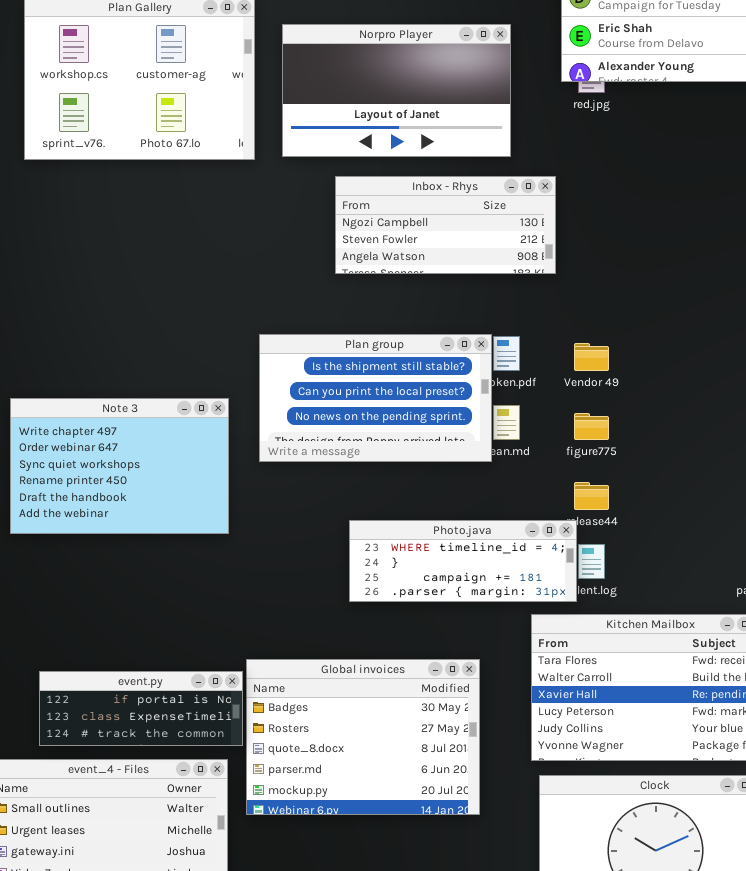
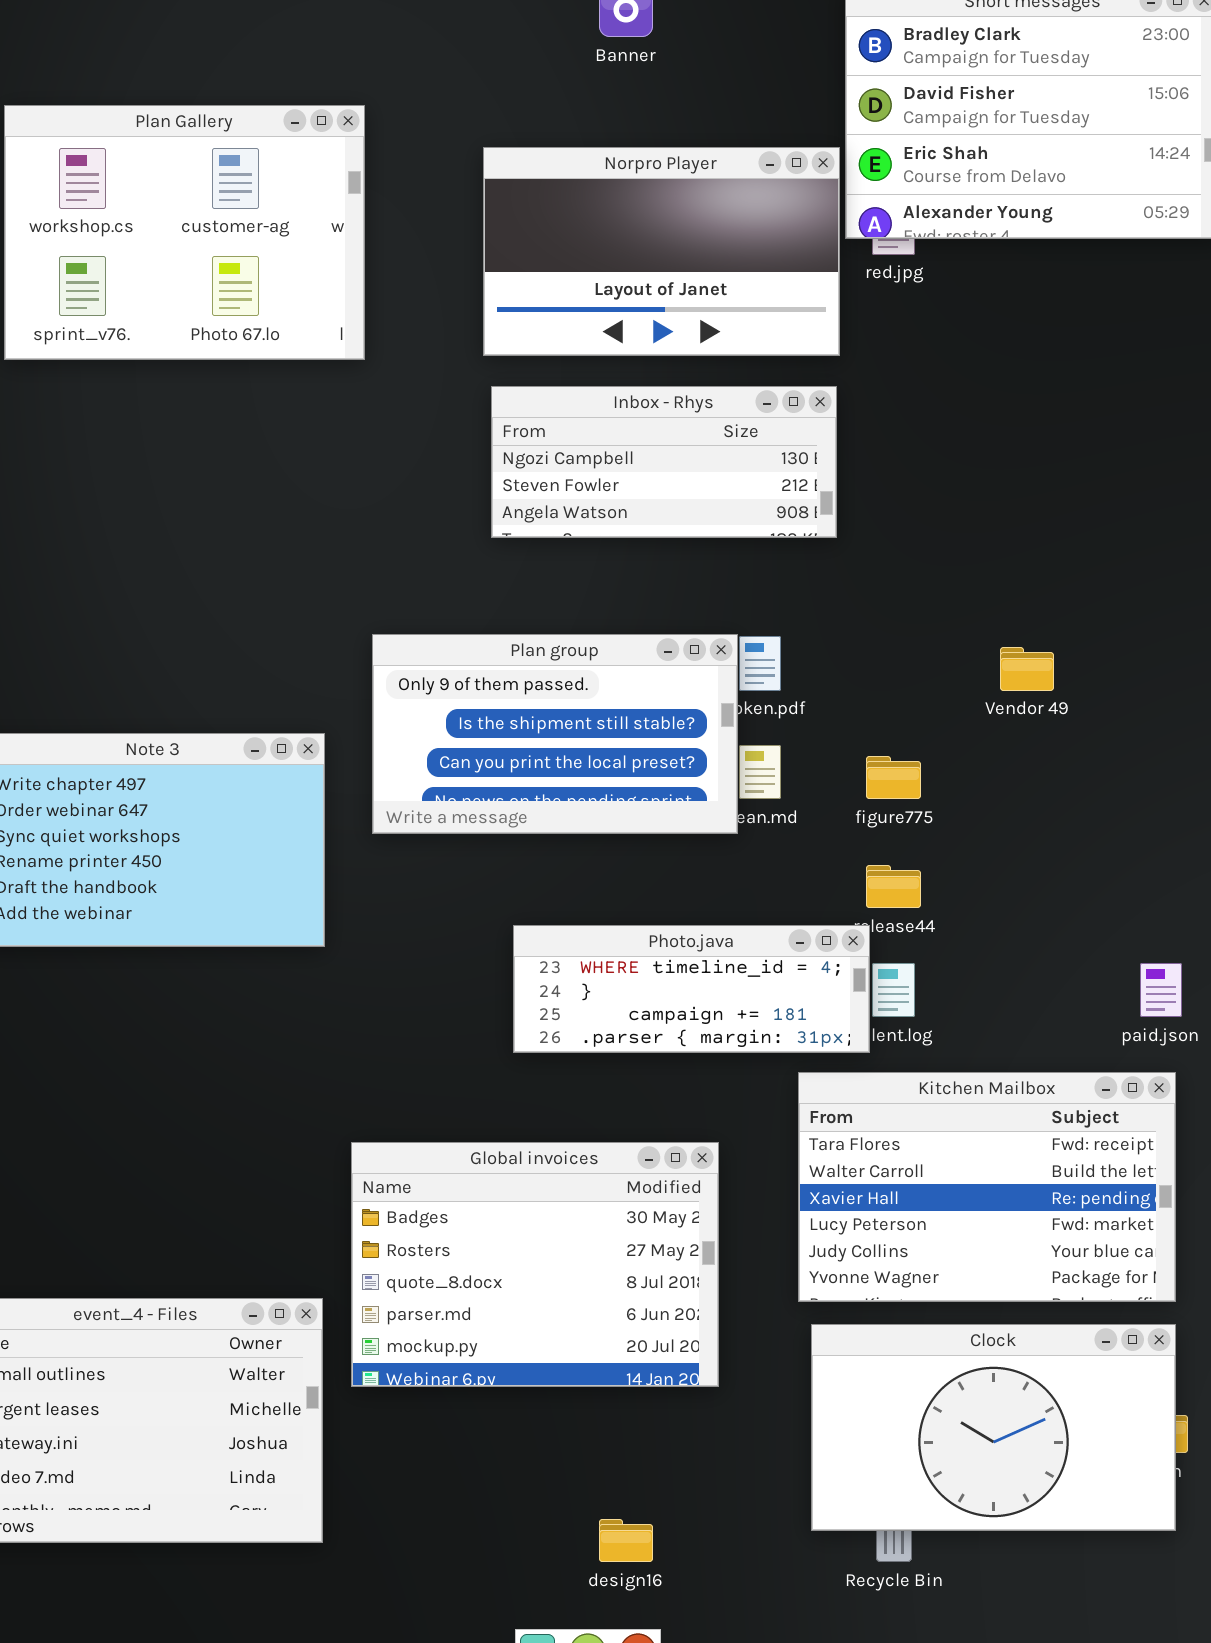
Norpro Player: [282,24,511,157] -> [483,147,840,356], moved
Plan group: [259,334,492,462] -> [372,634,738,834], scrolled up 1 row
Vendor 49: [574,343,609,371] -> [1000,647,1054,691], moved
event.py: [39,671,243,746] -> none, closed

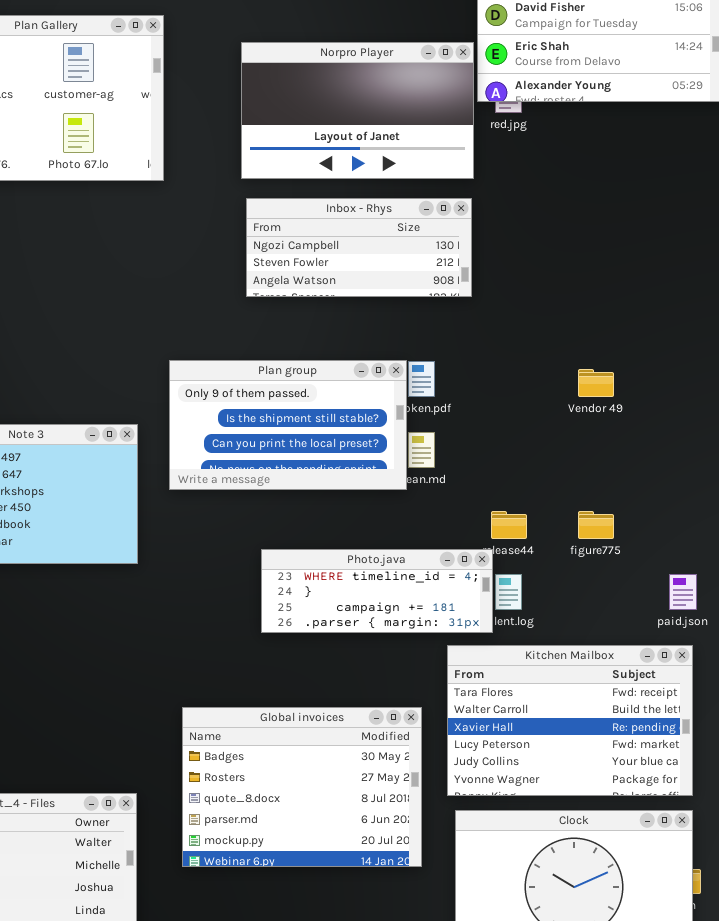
figure775: [866,756,921,799] -> [578,511,614,539], moved
Global invoices: [351,1142,719,1387] -> [182,707,422,867], moved

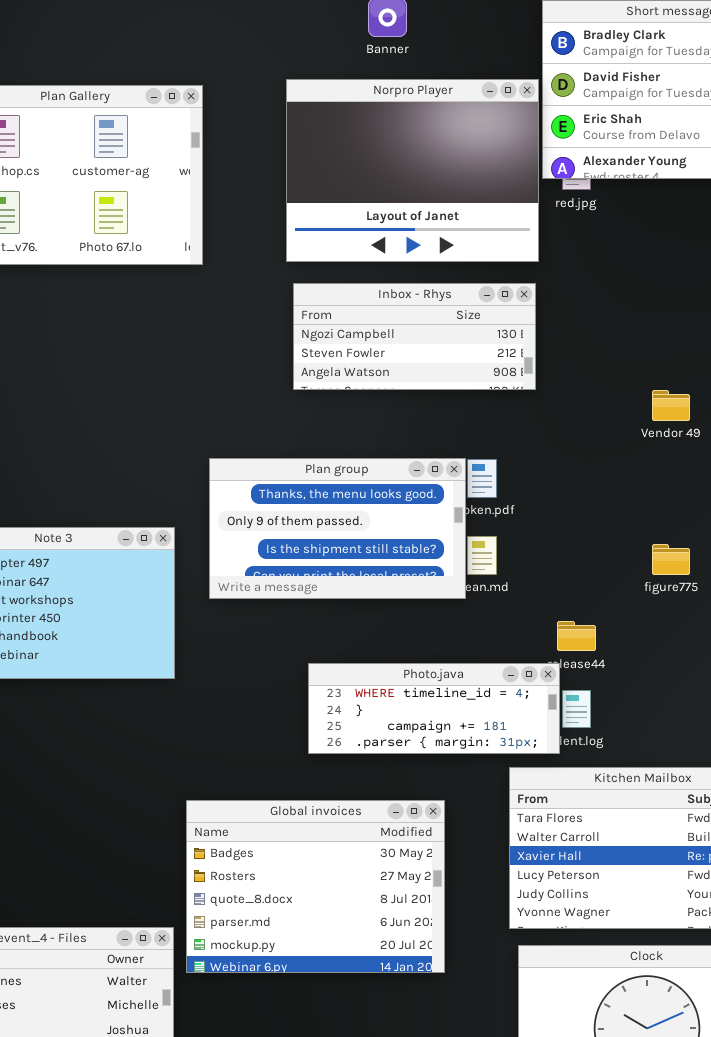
Norpro Player: [241,42,474,179] -> [286,79,539,262], resized
Plan group: [169,360,407,490] -> [209,458,466,599], scrolled up 1 row
Vendor 49: [578,369,614,397] -> [652,390,690,421], moved
figure775: [578,511,614,539] -> [652,544,690,575], moved
Global invoices: [182,707,422,867] -> [186,800,445,973], moved

